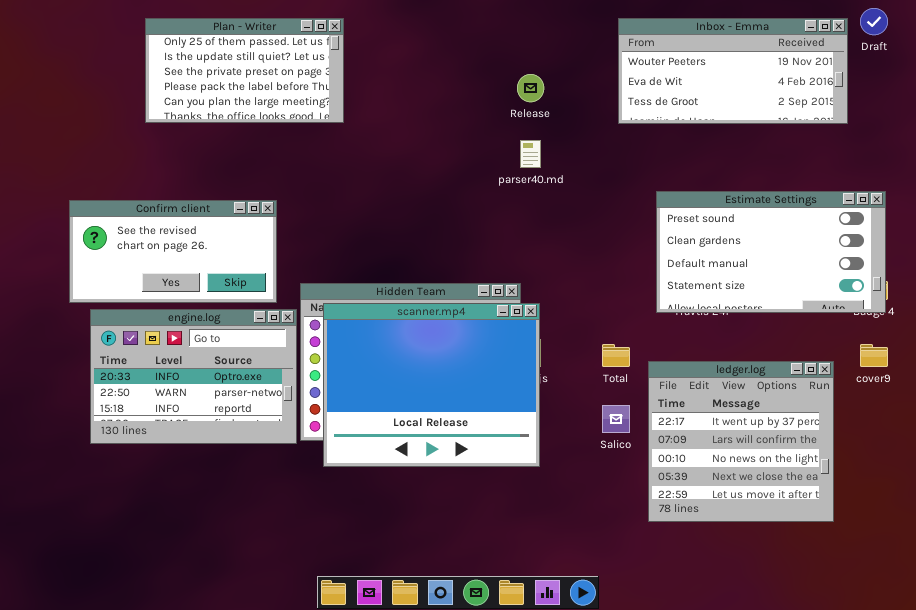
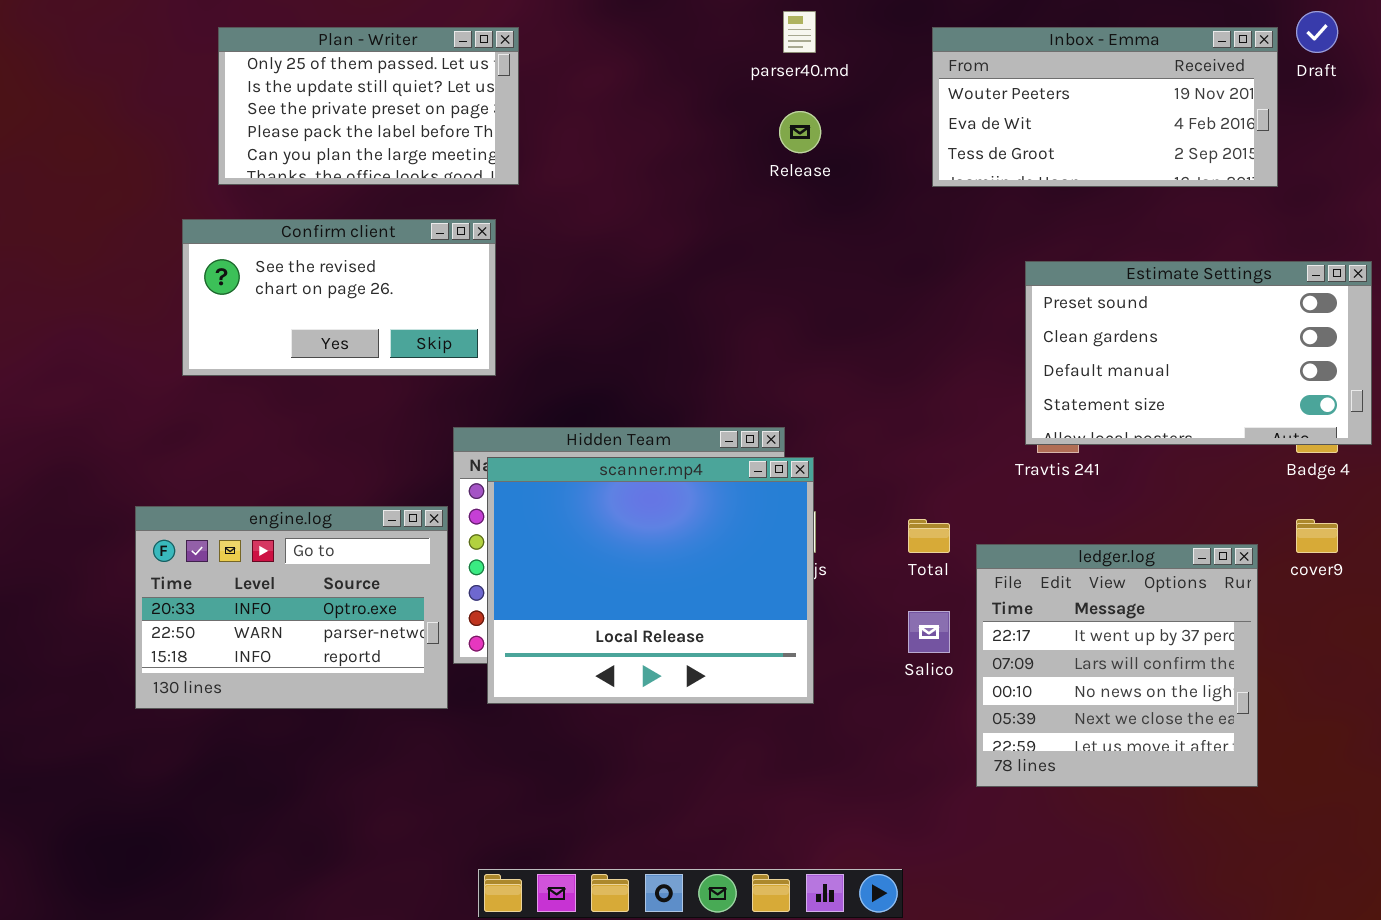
parser40.md: [520,140,541,168] -> [783,11,816,53], moved
Estimate Settings: [656,191,886,313] -> [1025,261,1372,445], moved
Confirm client: [69,200,277,303] -> [182,219,496,376], moved
engine.log: [90,309,297,444] -> [135,506,448,709], moved

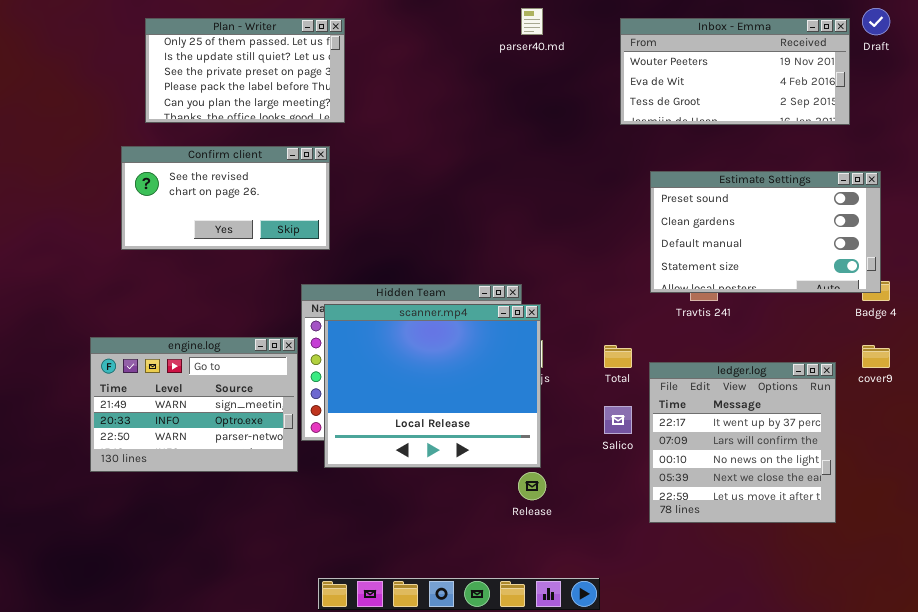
Release: [779,111,821,153] -> [518,472,546,500], moved
Estimate Settings: [1025,261,1372,445] -> [650,171,881,293], moved
engine.log: [135,506,448,709] -> [90,337,298,472], scrolled up 1 row

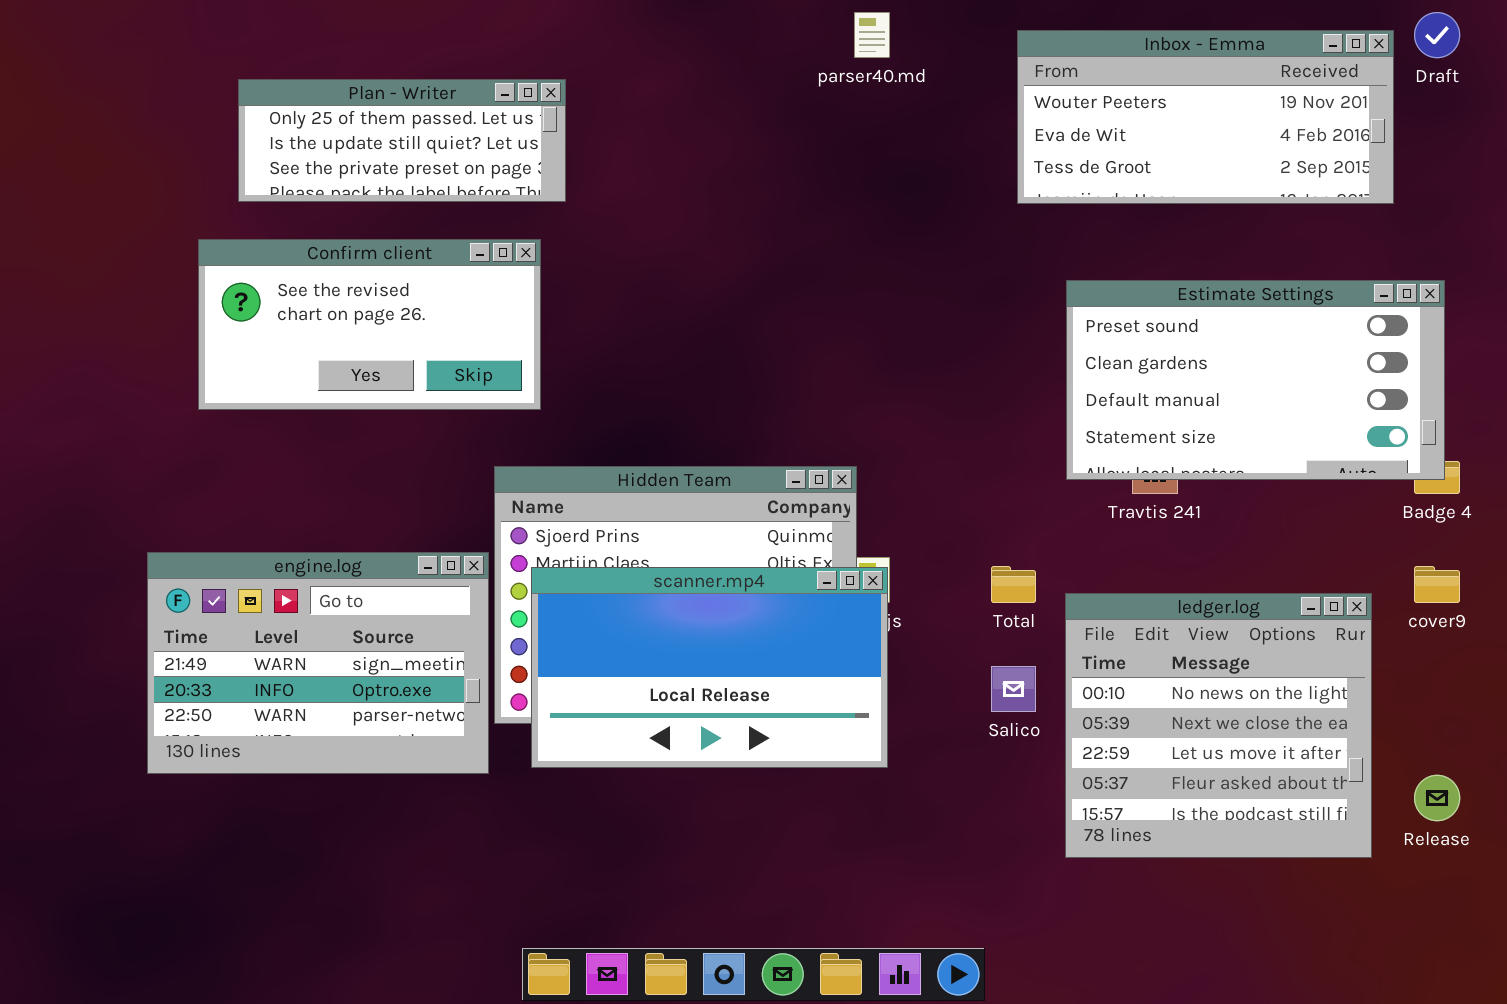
Plan - Writer: [145,18,345,123] -> [238,79,566,202], resized
scanner.mp4: [324,304,541,468] -> [531,567,888,768], resized
ledger.log: [649,362,836,523] -> [1065,593,1372,858], scrolled down 2 rows
Release: [518,472,546,500] -> [1414,775,1460,821], moved

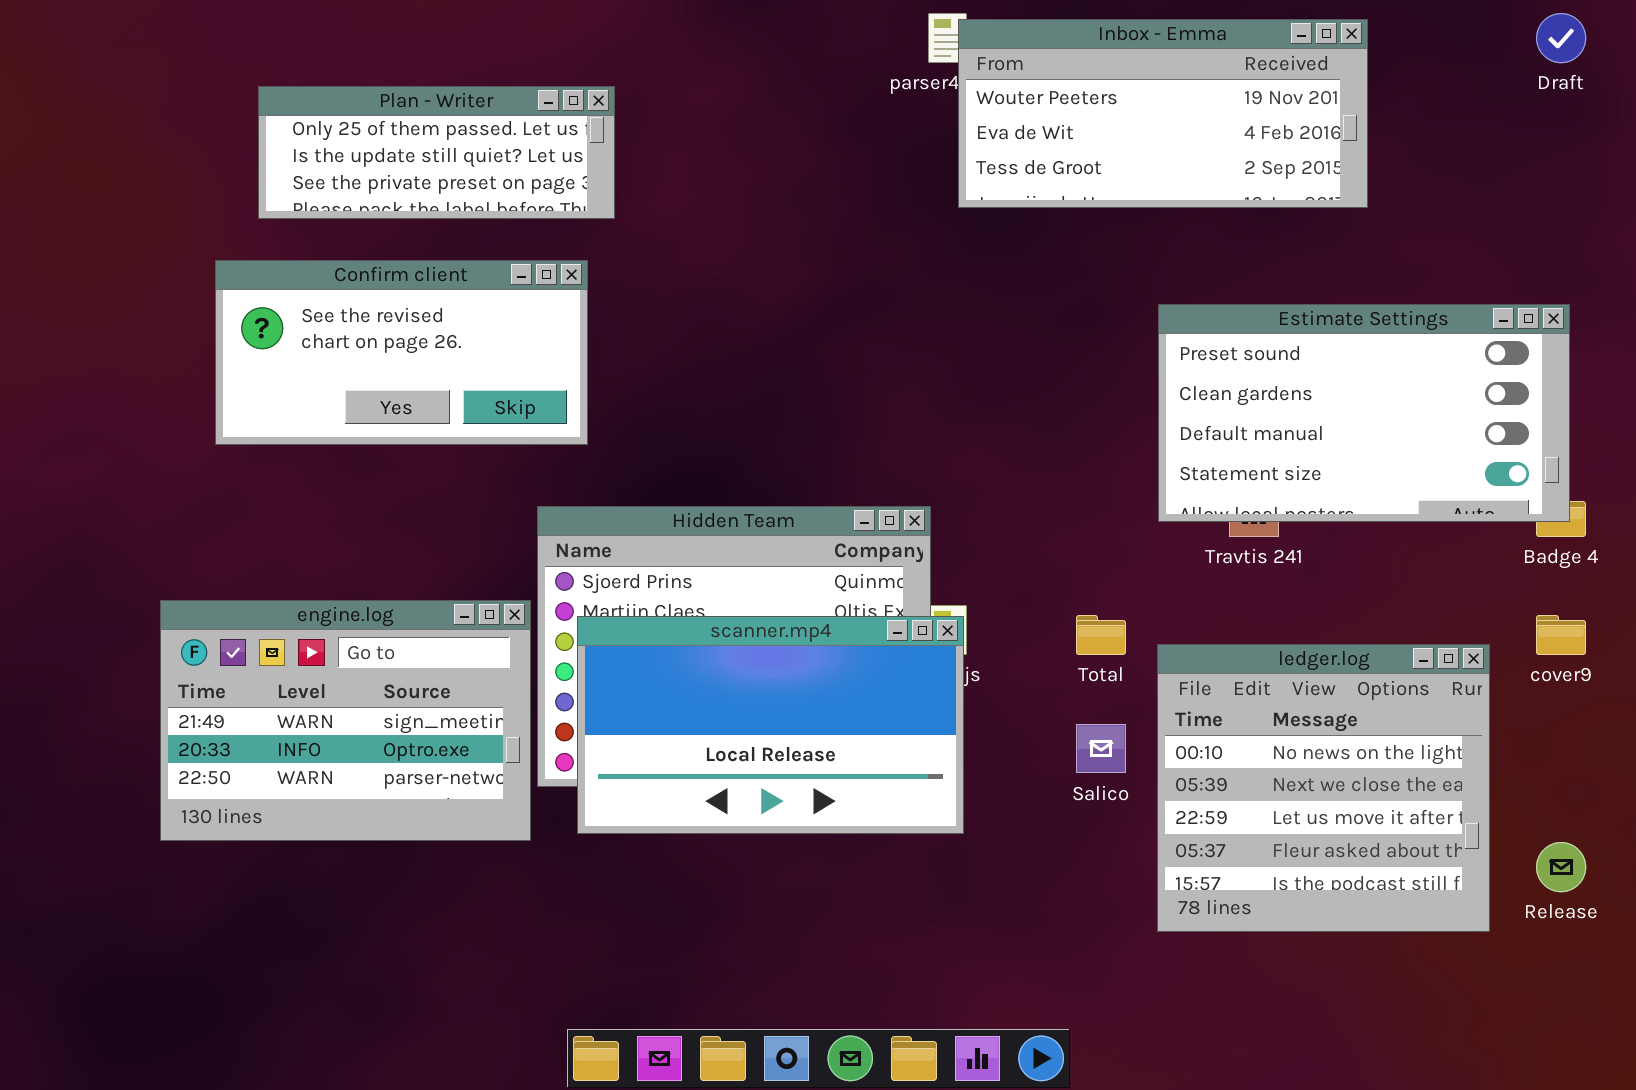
Inbox - Emma: [1017,30,1394,204] -> [958,19,1368,208], moved

